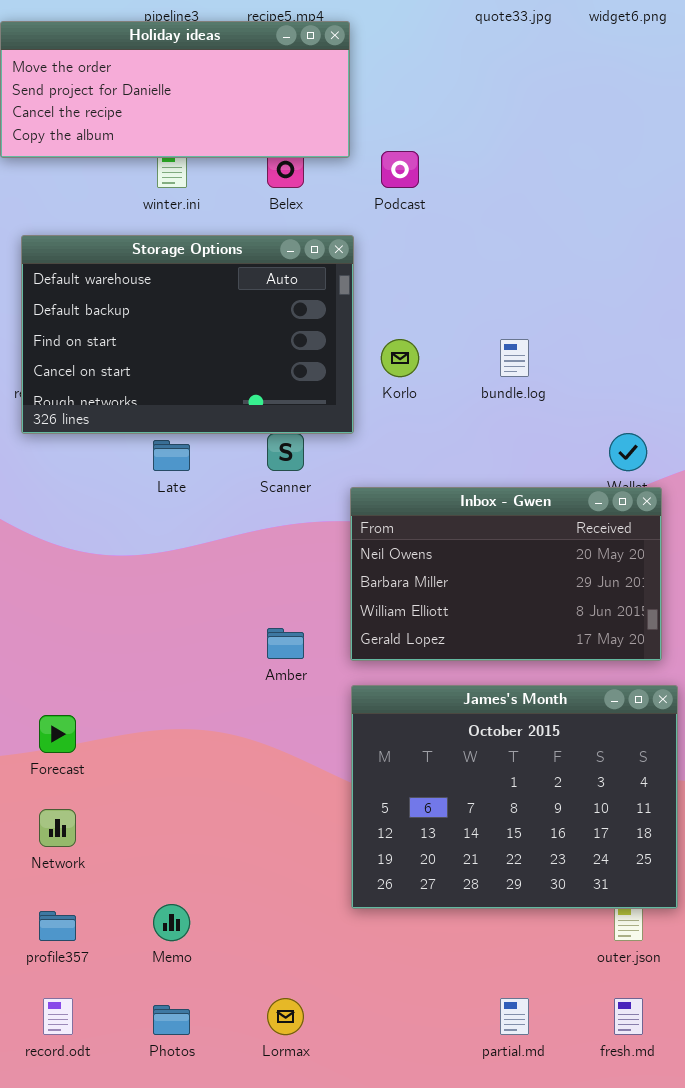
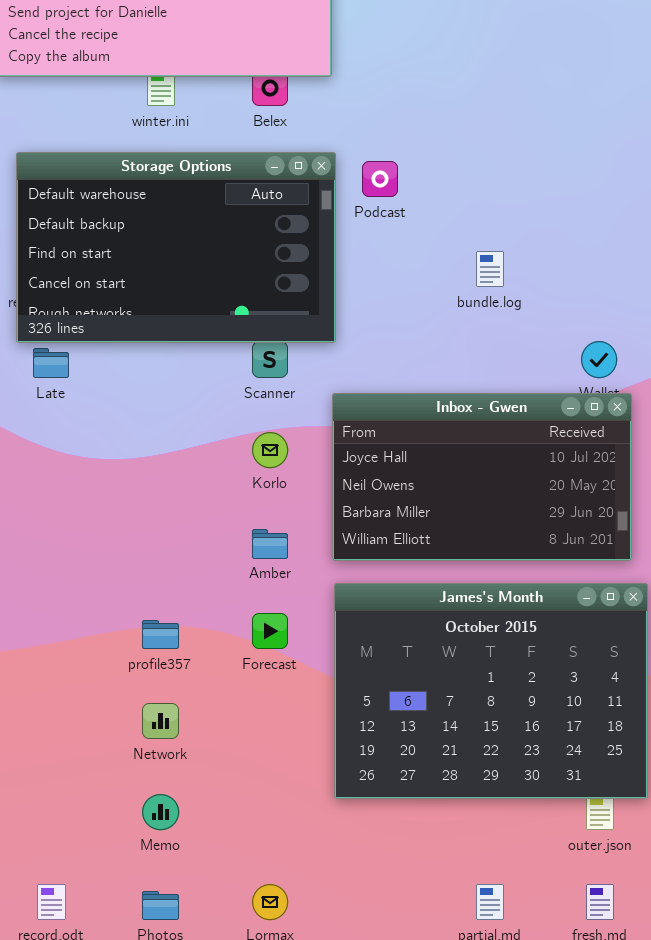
Podcast: [381,151,419,188] -> [362,161,398,197], moved
Korlo: [381,339,419,377] -> [252,432,288,468], moved
Late: [153,440,190,471] -> [33,348,69,378], moved
Inbox - Gwen: [350,487,662,661] -> [332,393,632,561], scrolled up 1 row
Forecast: [39,715,76,753] -> [252,613,288,649], moved
Network: [39,809,76,847] -> [142,703,179,739], moved
profile357: [39,911,76,941] -> [142,620,179,649], moved

